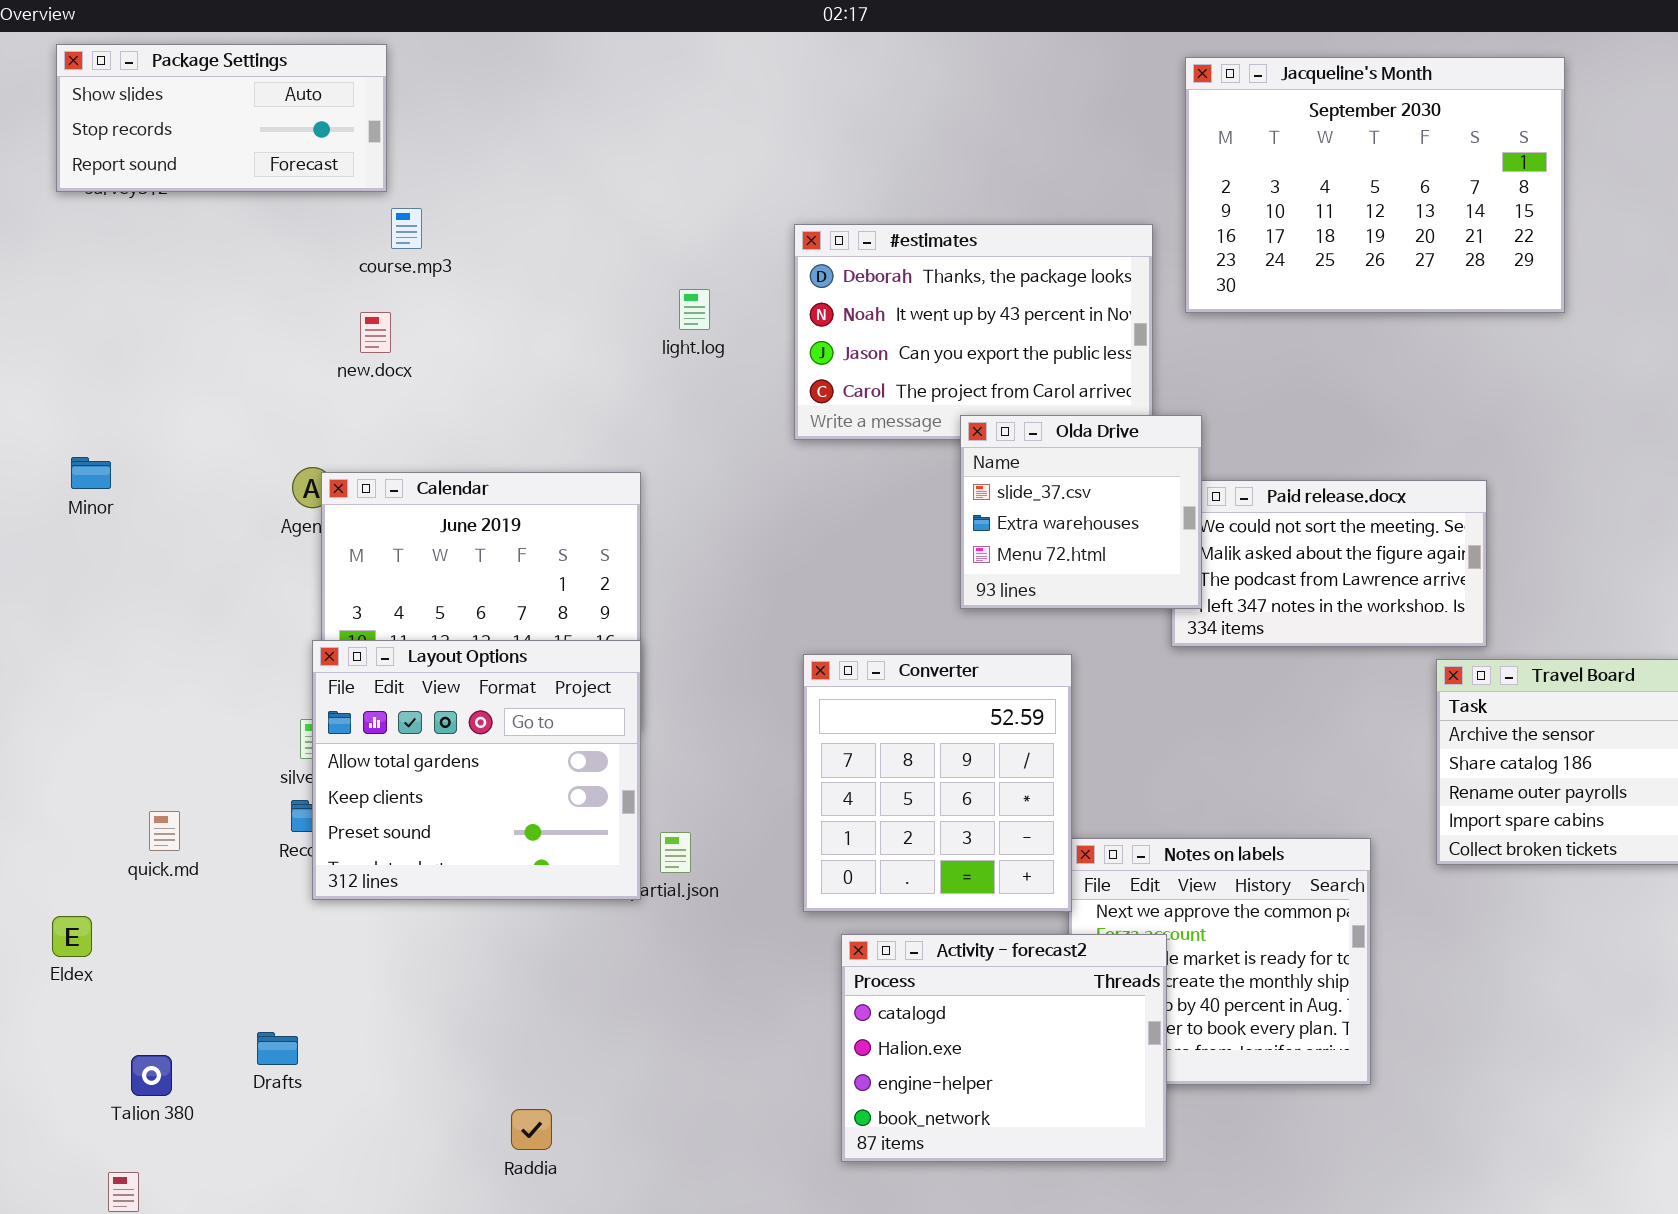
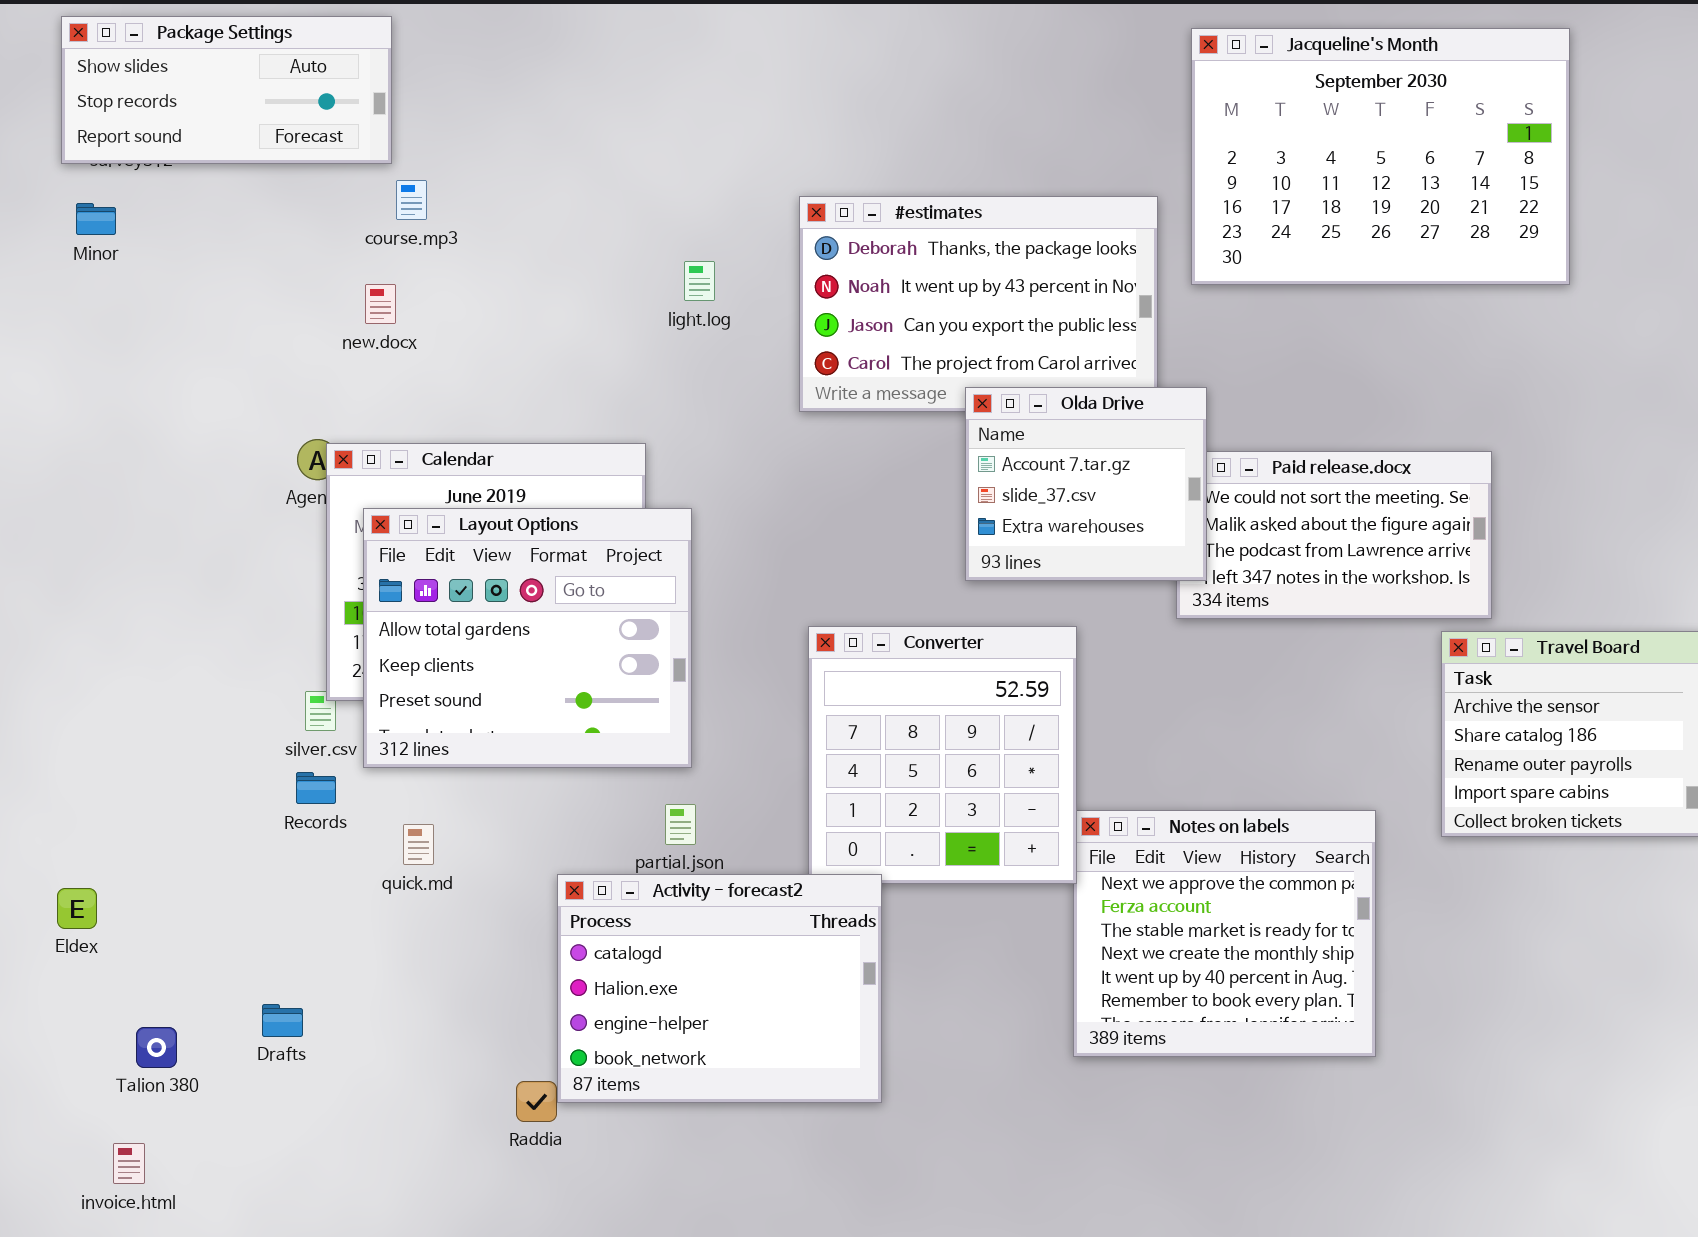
Olda Drive: [960,415,1202,609] -> [965,387,1207,581], scrolled up 1 row
Minor: [71,457,111,489] -> [76,203,116,235], moved
Layout Options: [312,640,641,900] -> [363,508,692,768], moved
quick.md: [149,811,180,851] -> [403,824,434,865], moved
Activity - forecast2: [841,934,1167,1162] -> [557,874,882,1103], moved

